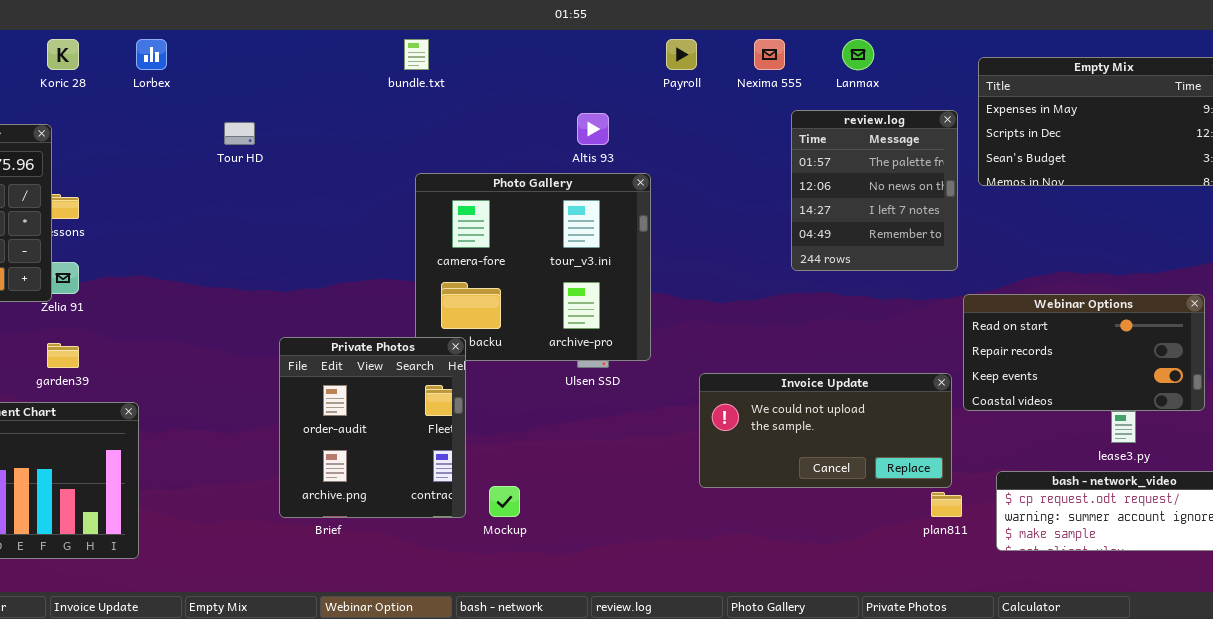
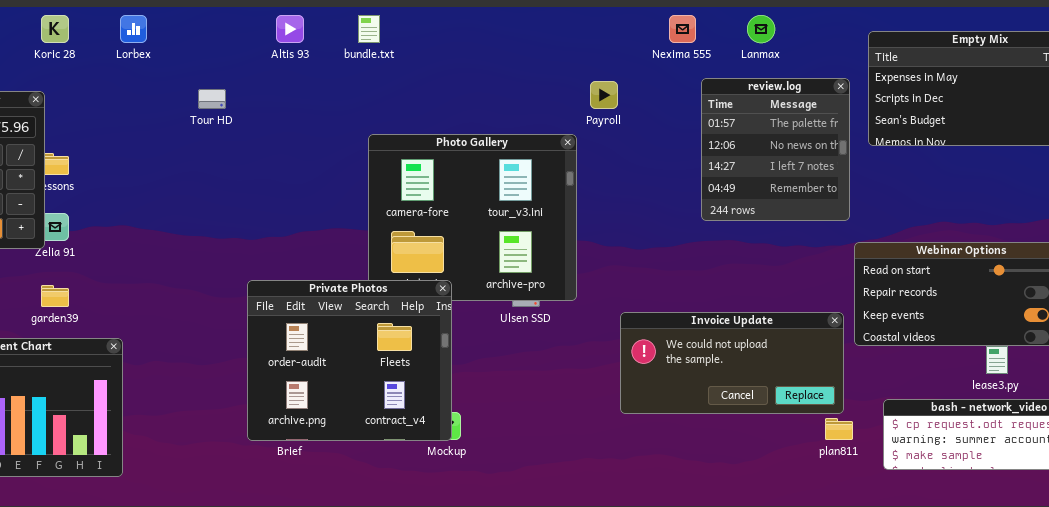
Payroll: [666,39,697,70] -> [590,81,618,109], moved
Altis 93: [577,113,609,145] -> [276,15,304,43], moved
Private Photos: [279,337,466,518] -> [247,280,452,441], resized

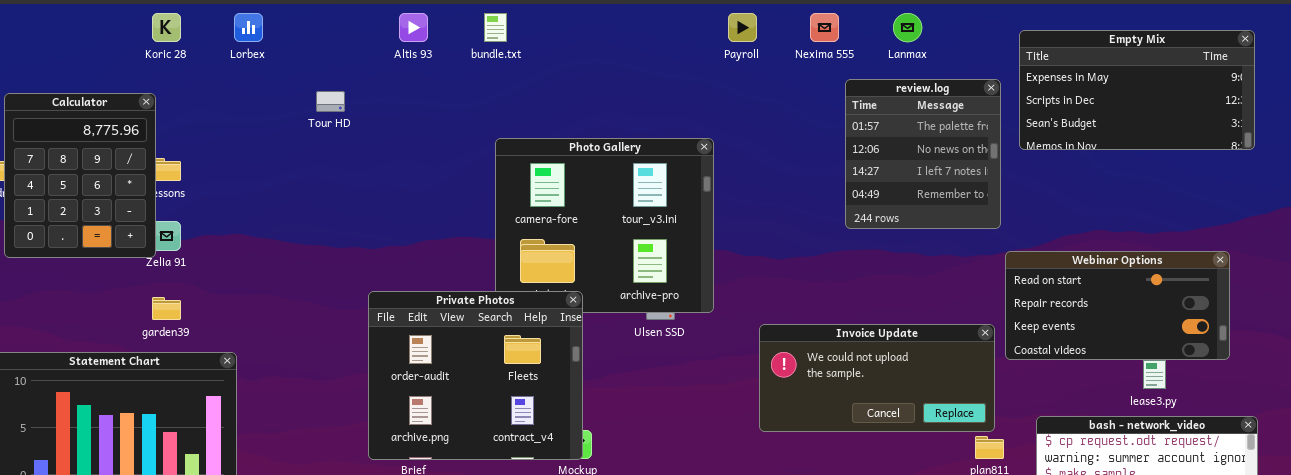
Payroll: [590,81,618,109] -> [728,13,757,42], moved

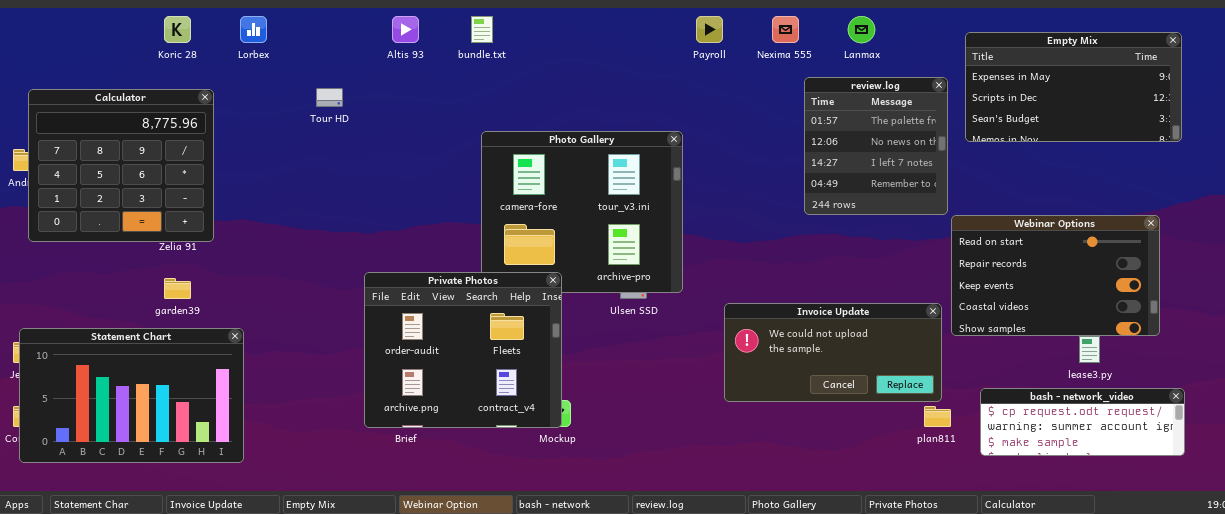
Calculator: [4,93,156,258] -> [28,89,214,242], resized
Webinar Options: [1005,251,1230,360] -> [951,215,1160,336], resized

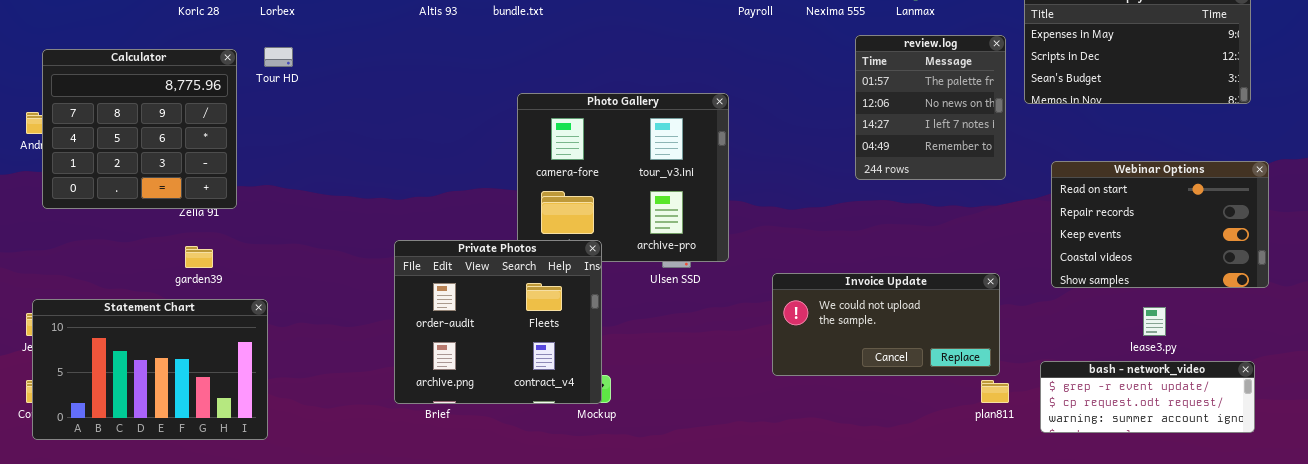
Tour HD: [316,88,343,107] -> [264,47,293,67], moved
Webinar Options: [951,215,1160,336] -> [1051,161,1269,288], moved
bash - network_video: [980,388,1185,456] -> [1040,361,1255,433], scrolled up 1 row

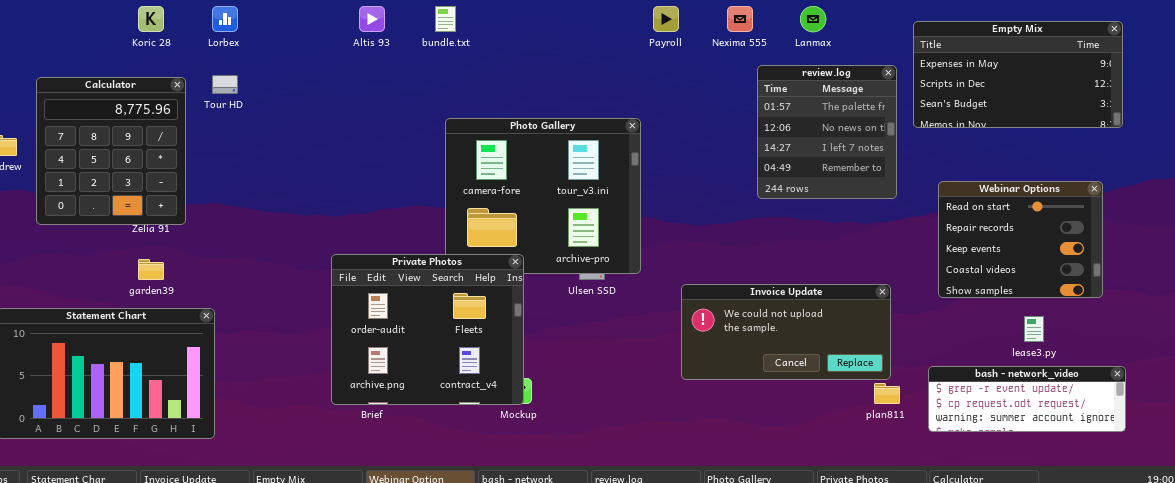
Calculator: [42,49,237,209] -> [36,77,186,225], resized
Webinar Options: [1051,161,1269,288] -> [938,181,1103,298], resized

